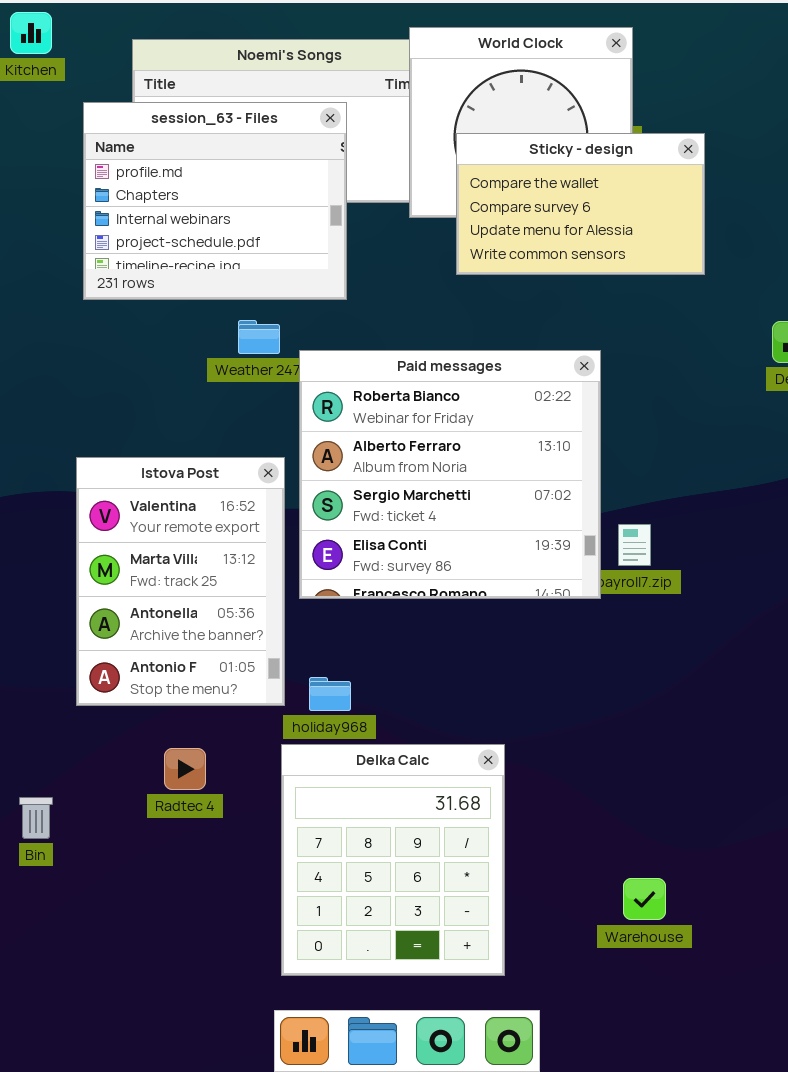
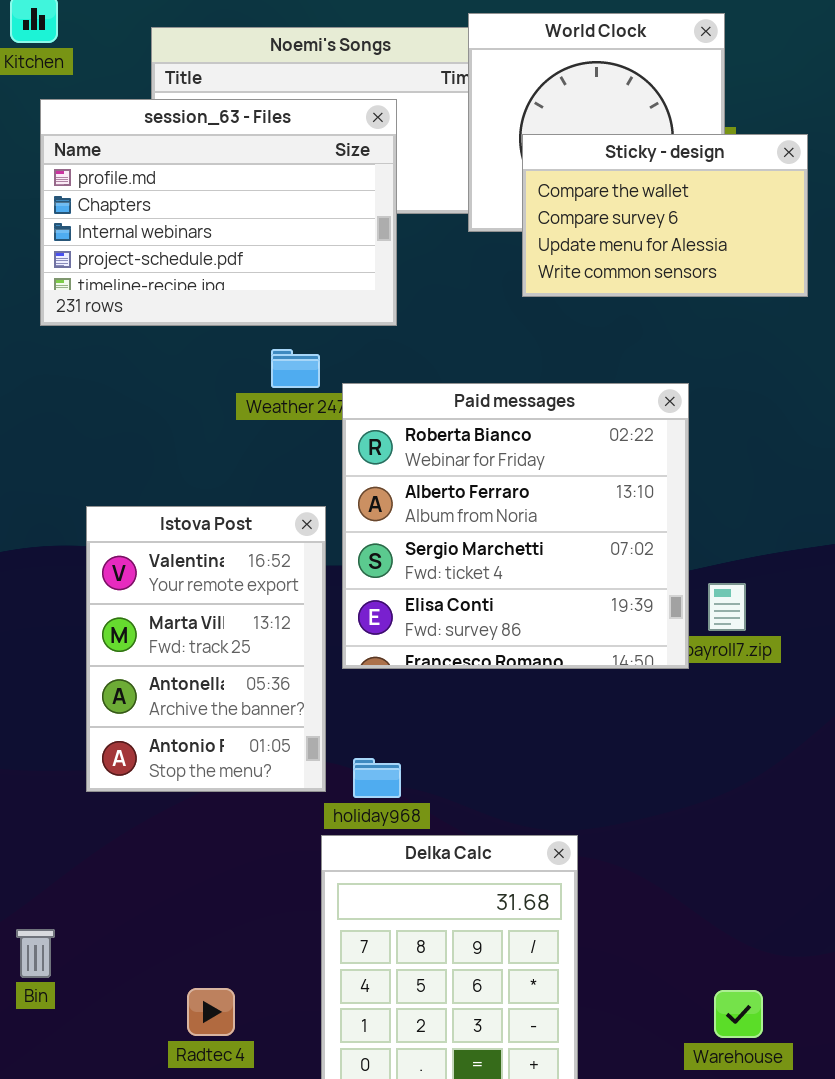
session_63 - Files: [83,102,347,300] -> [40,99,397,326], resized
Radtec 4: [164,748,206,790] -> [187,988,235,1036], moved
Bin: [19,797,53,839] -> [16,929,55,978], moved

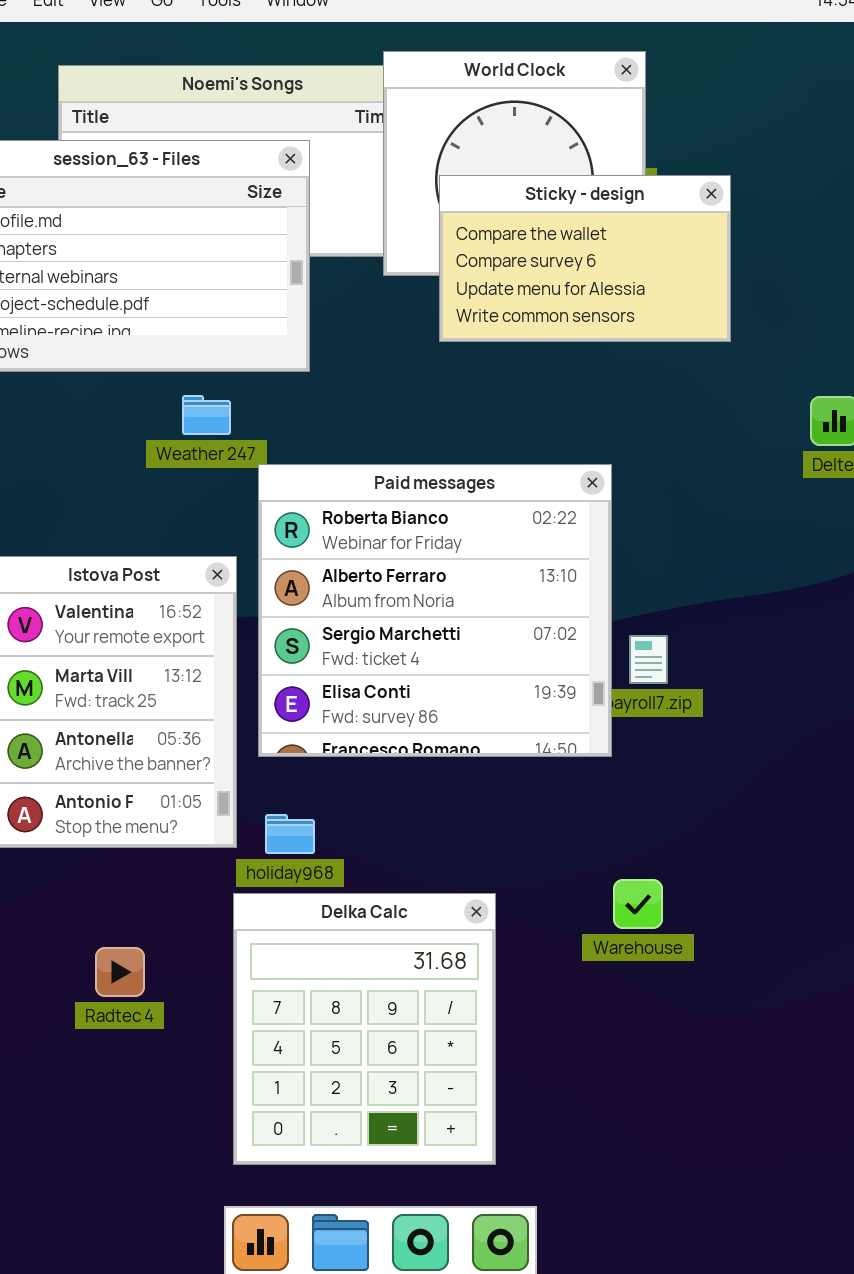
Paid messages: [342,383,689,669] -> [258,464,612,757], moved
Radtec 4: [187,988,235,1036] -> [95,947,145,997], moved
Warehouse: [714,990,763,1038] -> [613,879,663,929], moved

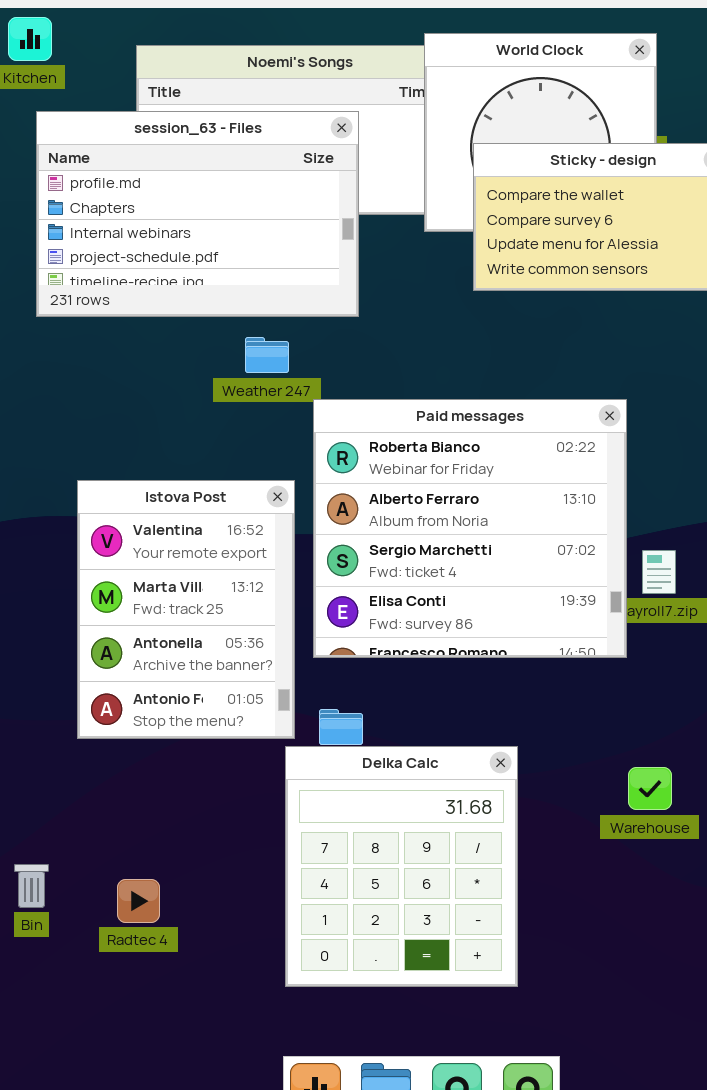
Delka Calc: [233,893,496,1165] -> [285,746,518,987], moved
Radtec 4: [95,947,145,997] -> [117,879,160,923], moved

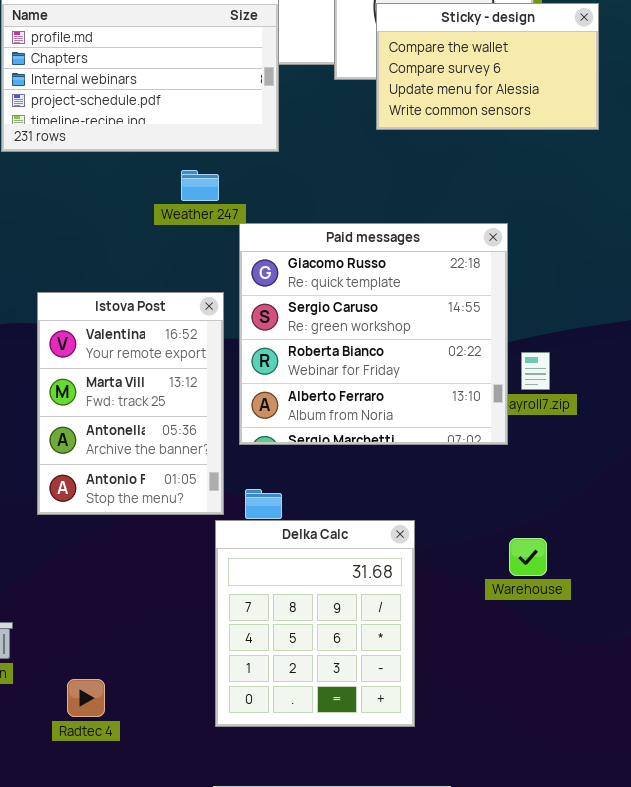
Paid messages: [313,399,627,658] -> [239,223,508,445], scrolled up 2 rows
Radtec 4: [117,879,160,923] -> [67,679,105,717], moved

